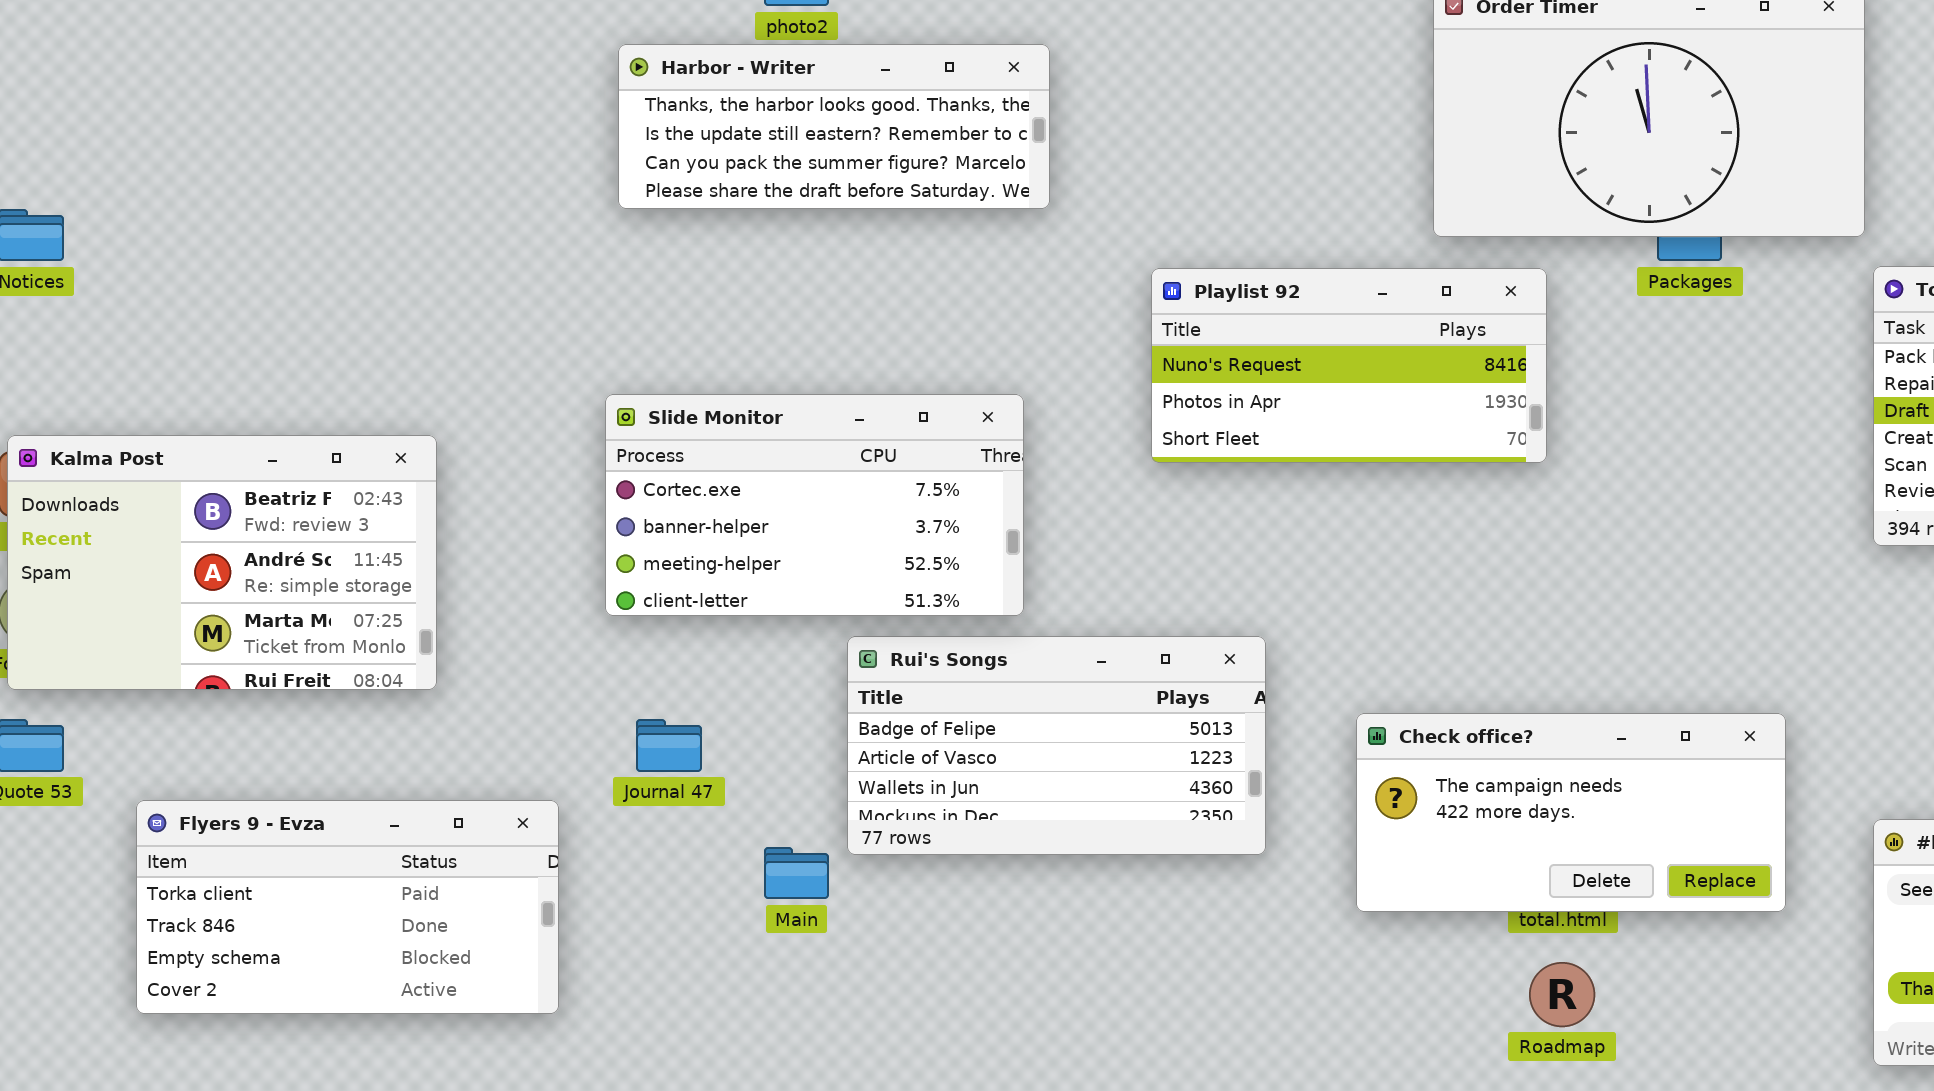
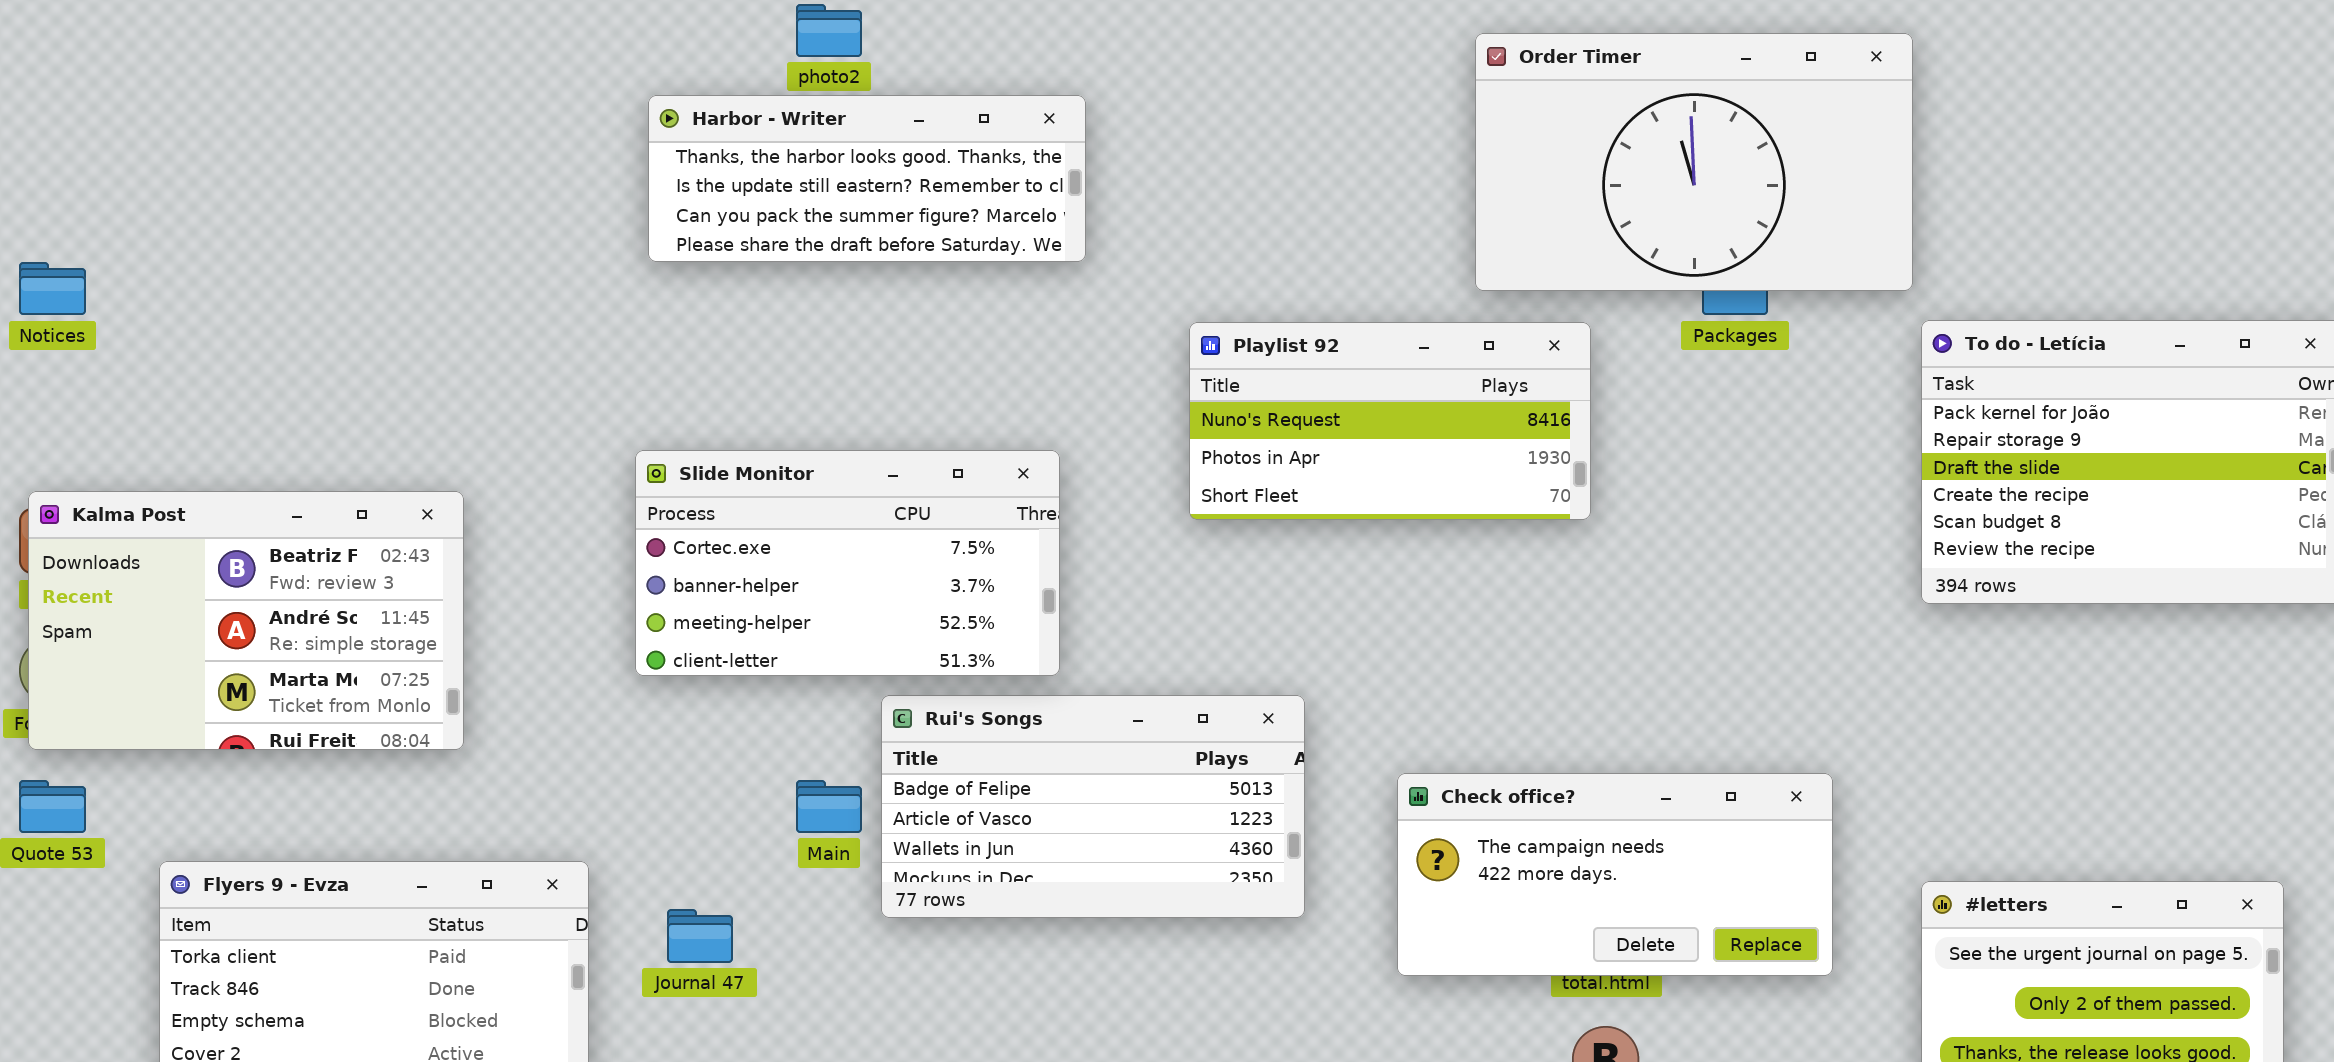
Journal 47: [636,719,702,772] -> [667,909,733,963], moved
Main: [764,847,829,899] -> [796,780,862,833], moved

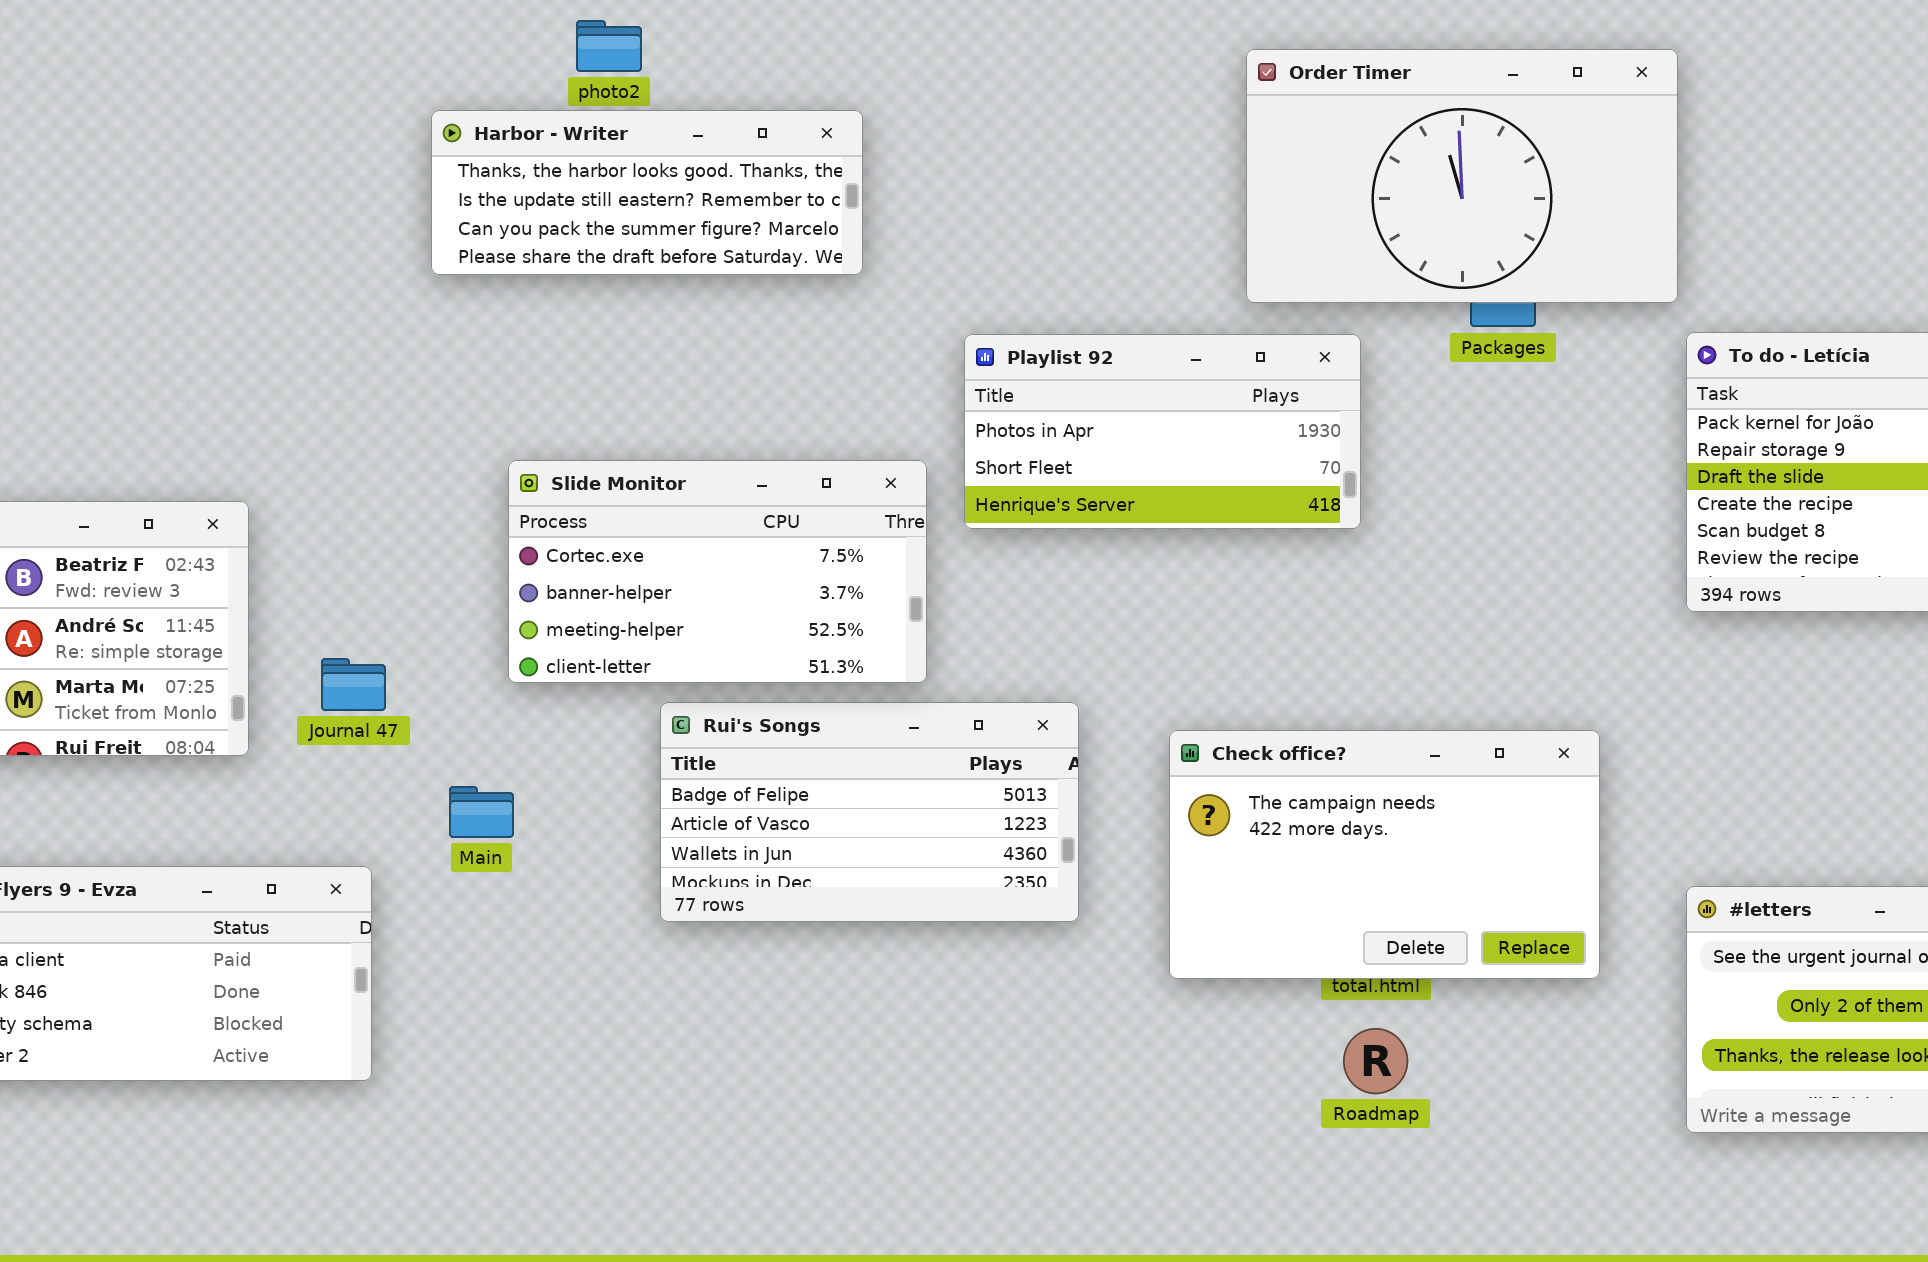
Playlist 92: [1189,322,1591,520] -> [964,334,1361,529], scrolled down 1 row
Slide Monitor: [635,450,1060,676] -> [508,460,927,683], moved
Check office?: [1397,773,1833,976] -> [1169,730,1600,979], resized
Main: [796,780,862,833] -> [449,786,514,838], moved
Journal 47: [667,909,733,963] -> [321,658,386,711], moved

